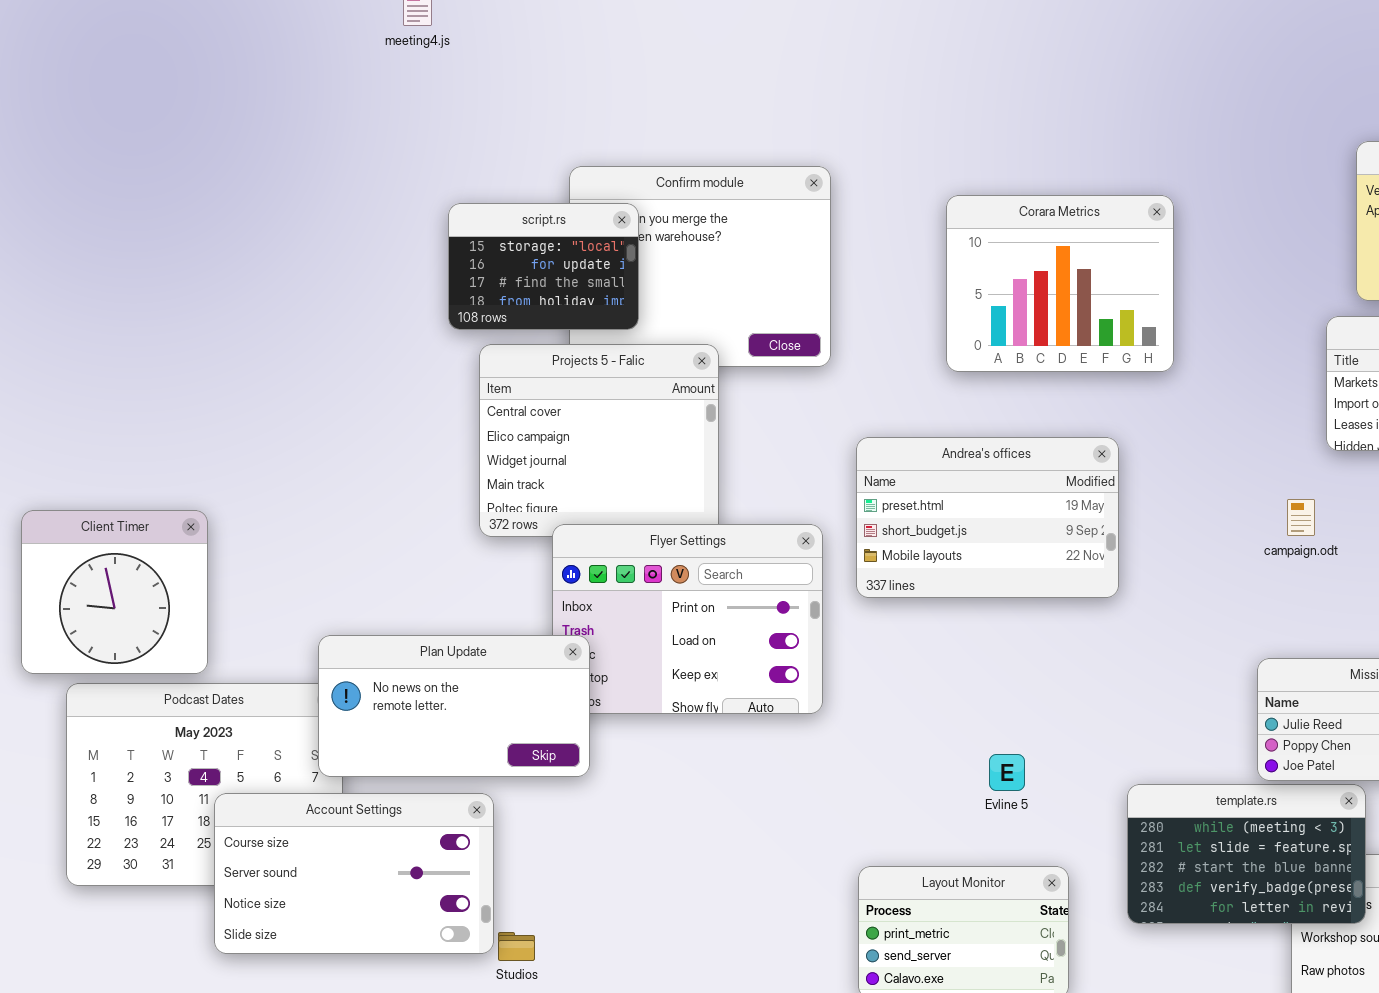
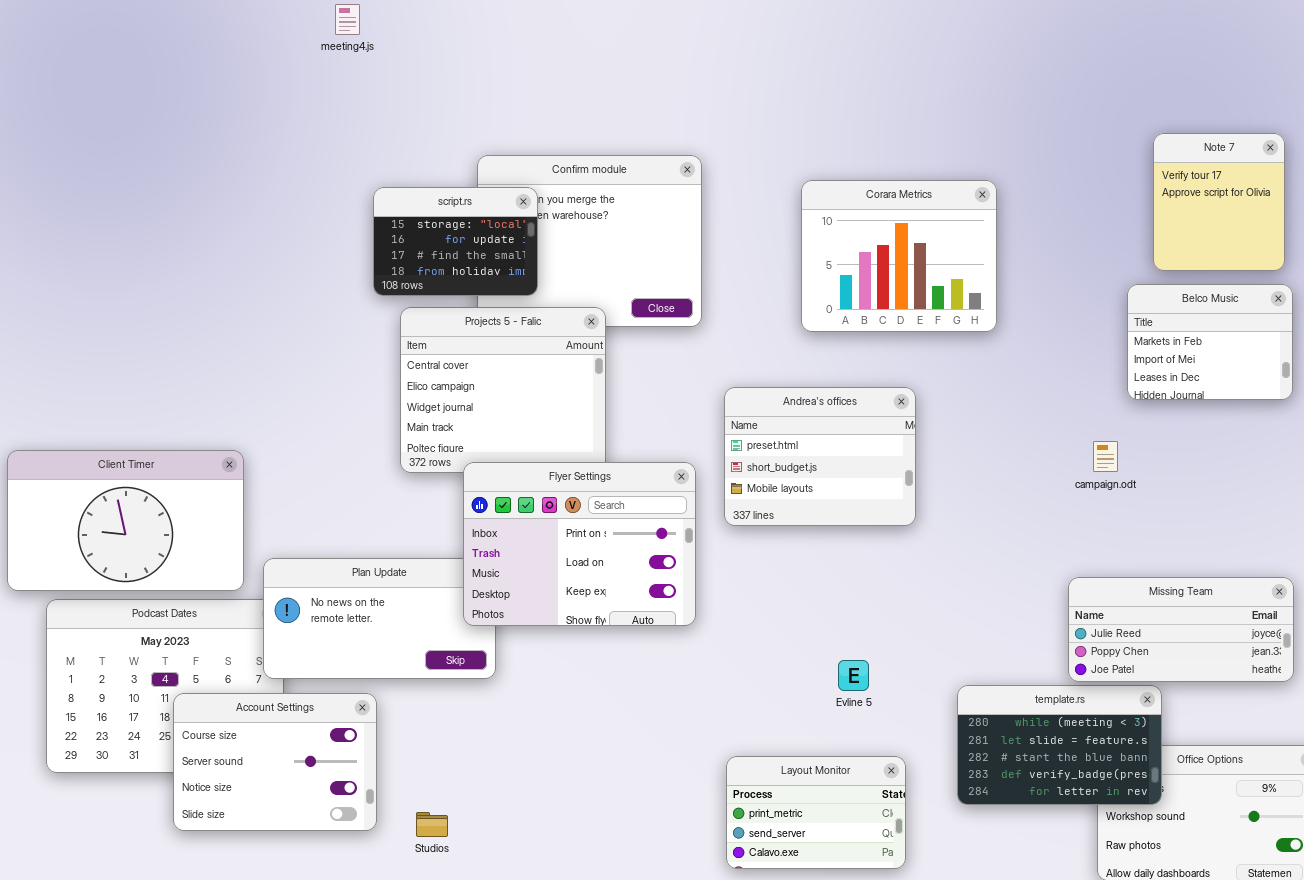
Andrea's offices: [856,437,1119,598] -> [724,387,916,526], resized
Client Timer: [21,510,208,674] -> [7,450,244,591], resized
Flyer Settings: [552,524,823,714] -> [463,462,696,626], raised
Account Settings: [214,793,494,954] -> [173,693,377,831], resized

